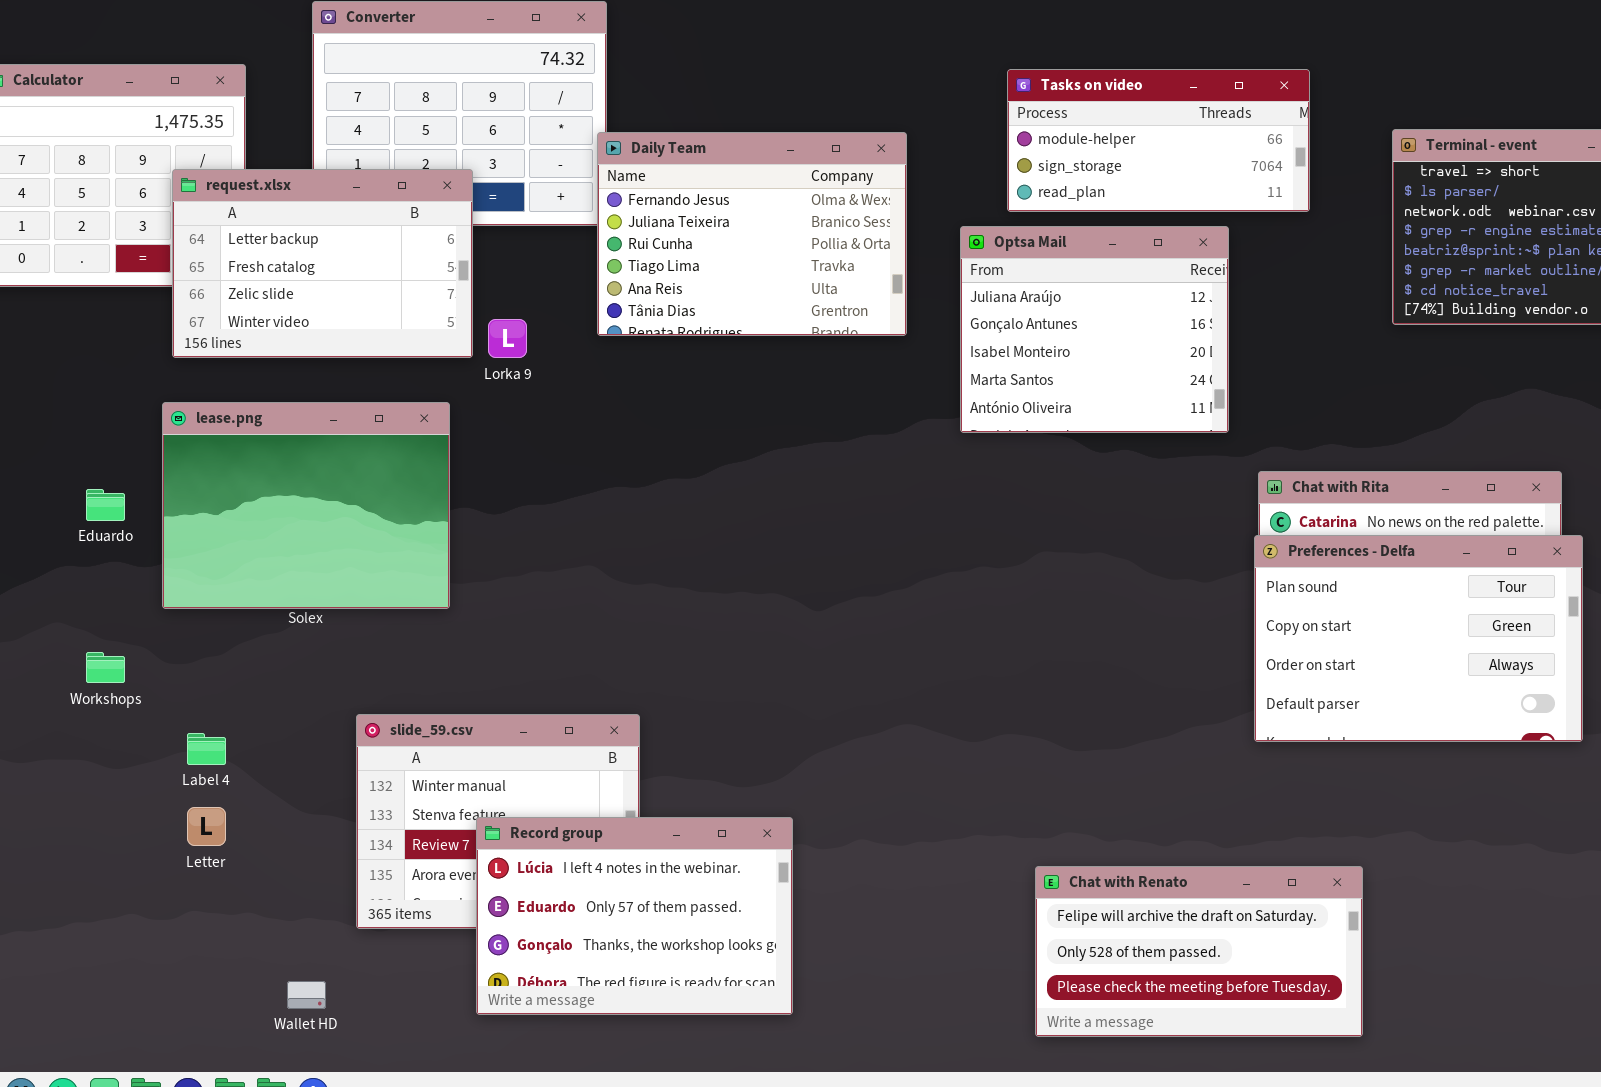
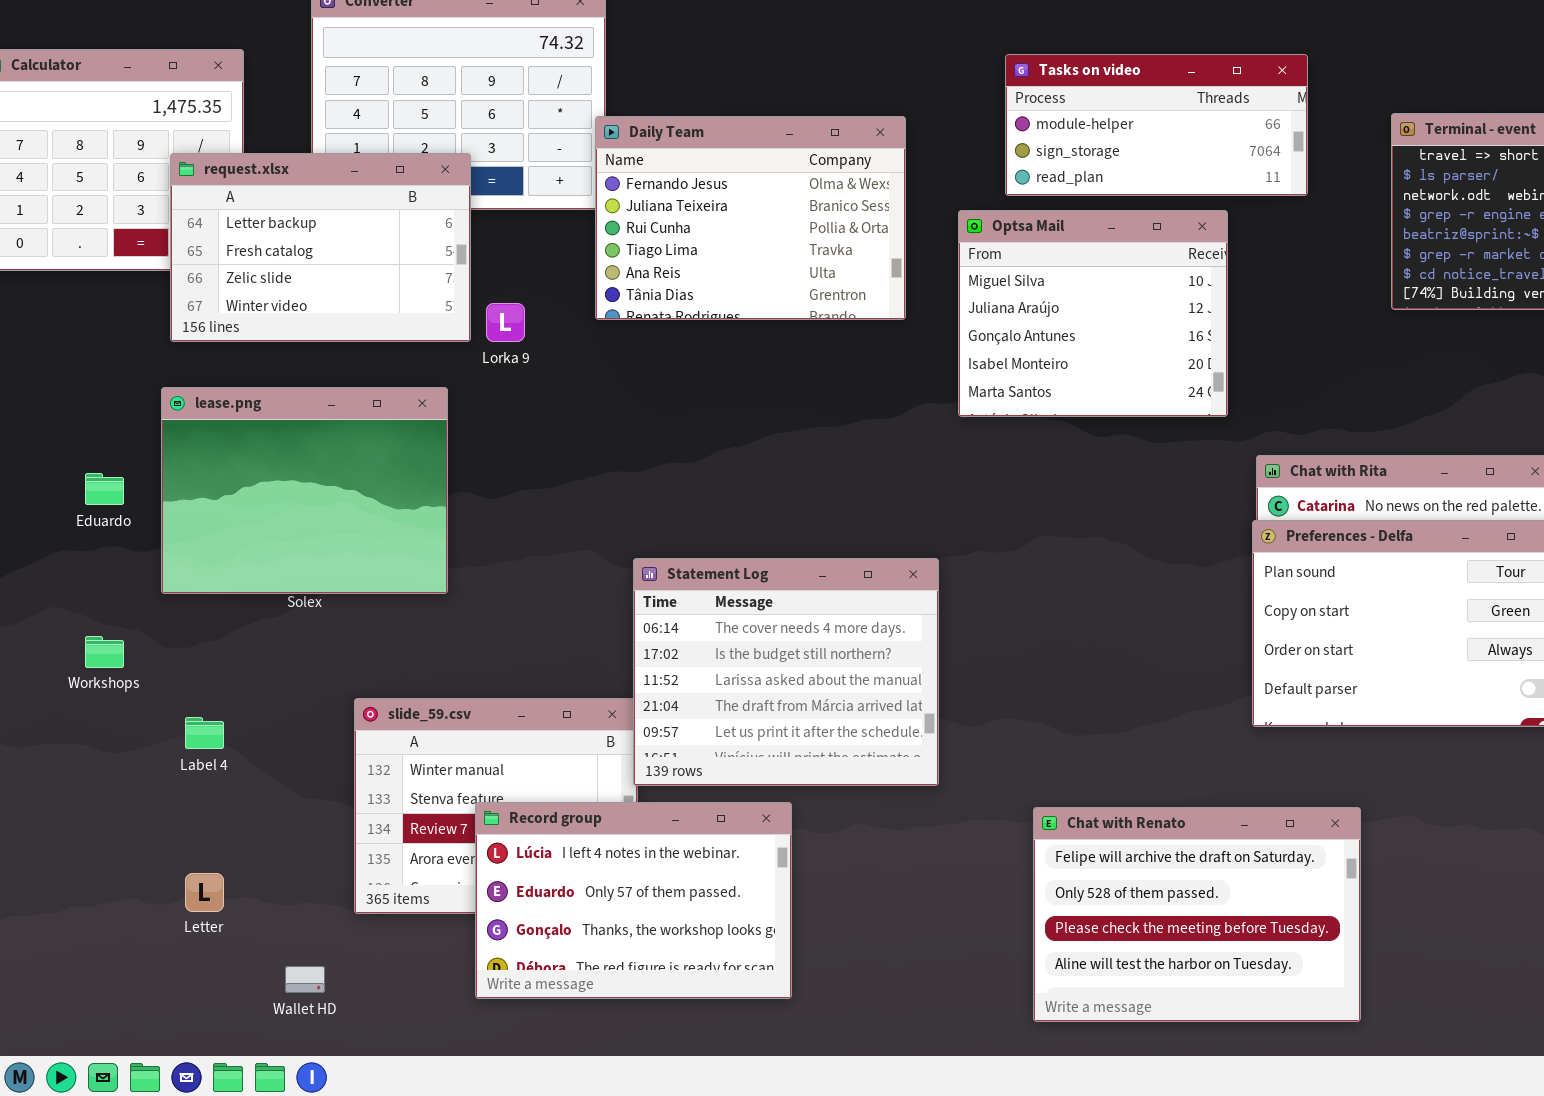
Optsa Mail: [960,226,1229,433] -> [958,210,1228,417], scrolled up 1 row
Statement Log: none -> [633,558,939,786], opened
Letter: [187,807,226,846] -> [185,873,224,912], moved
Chat with Renato: [1035,866,1363,1037] -> [1033,807,1361,1022], resized

